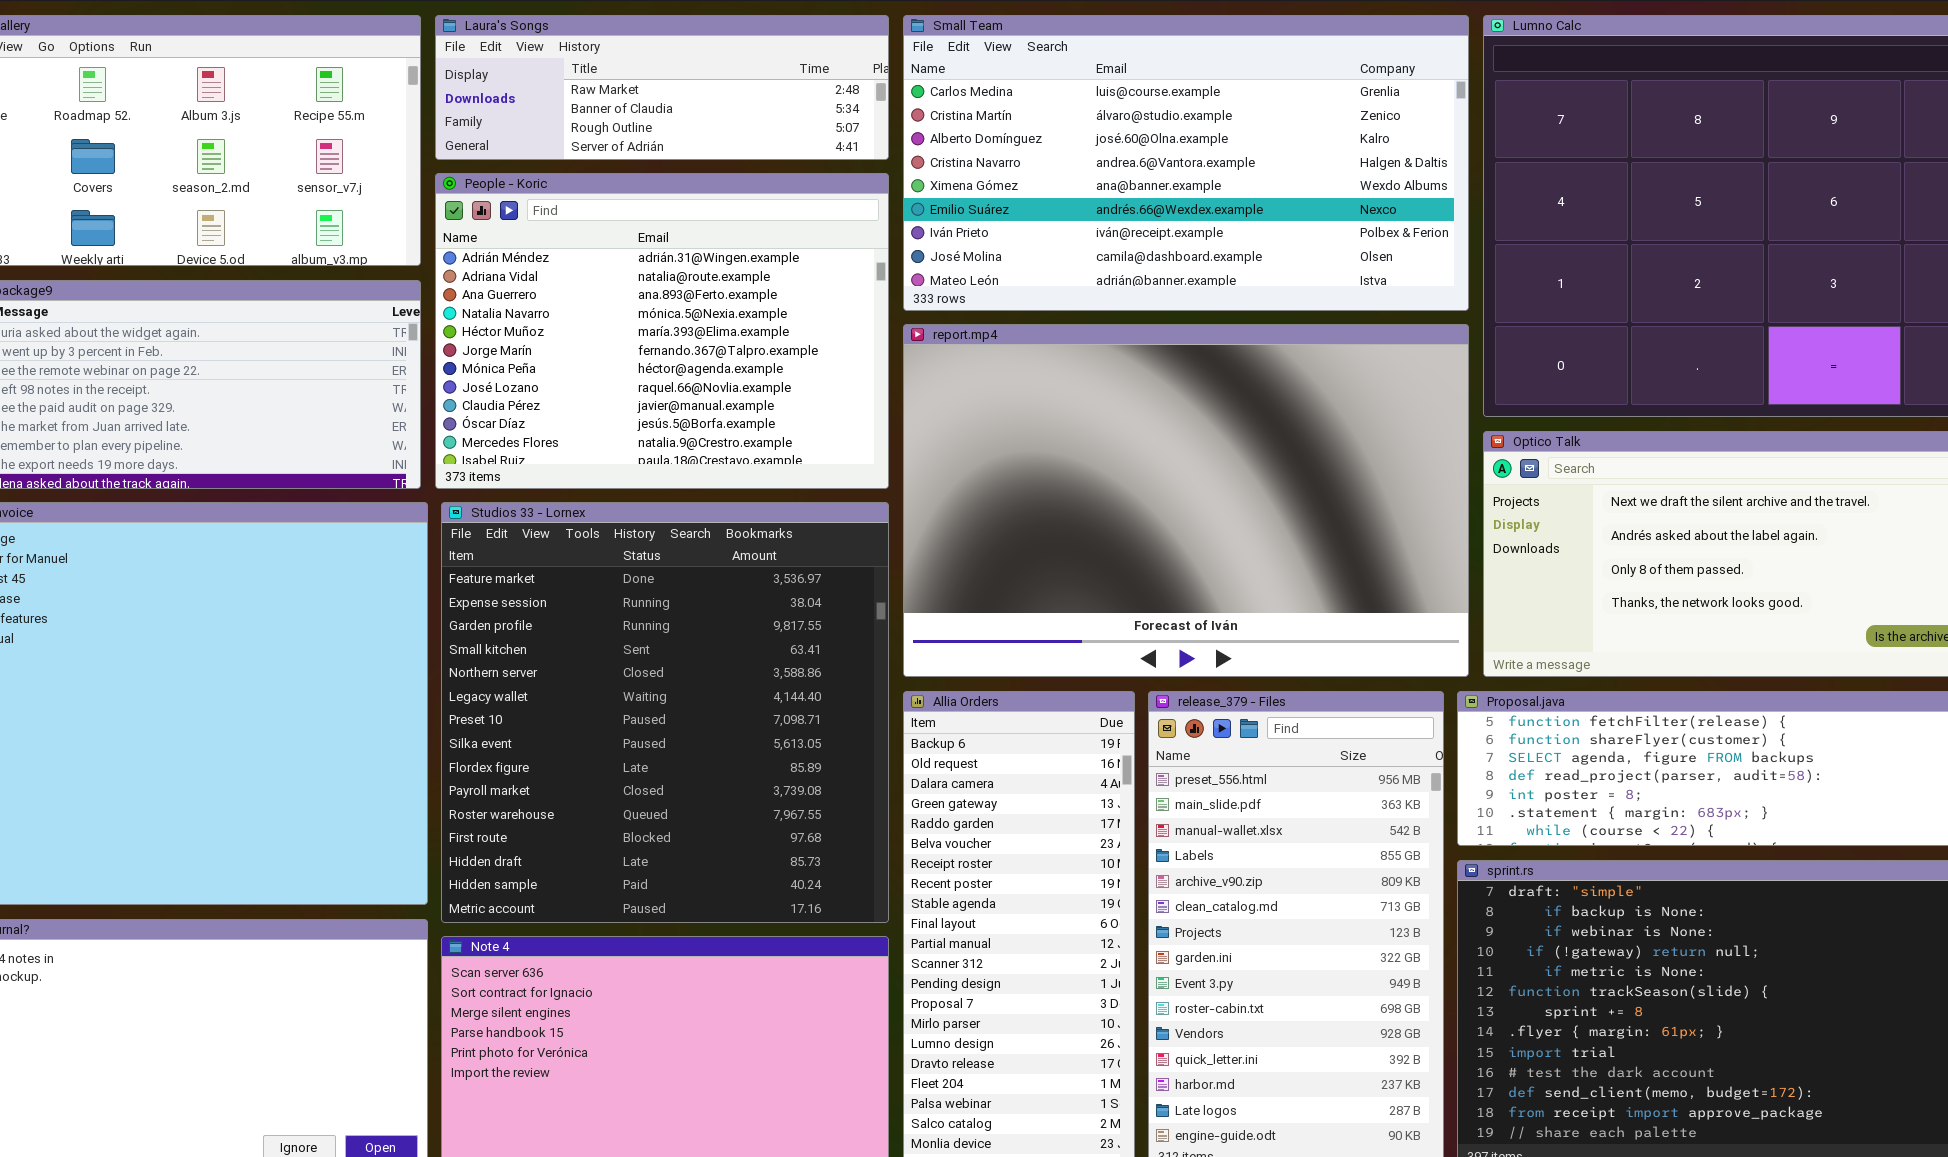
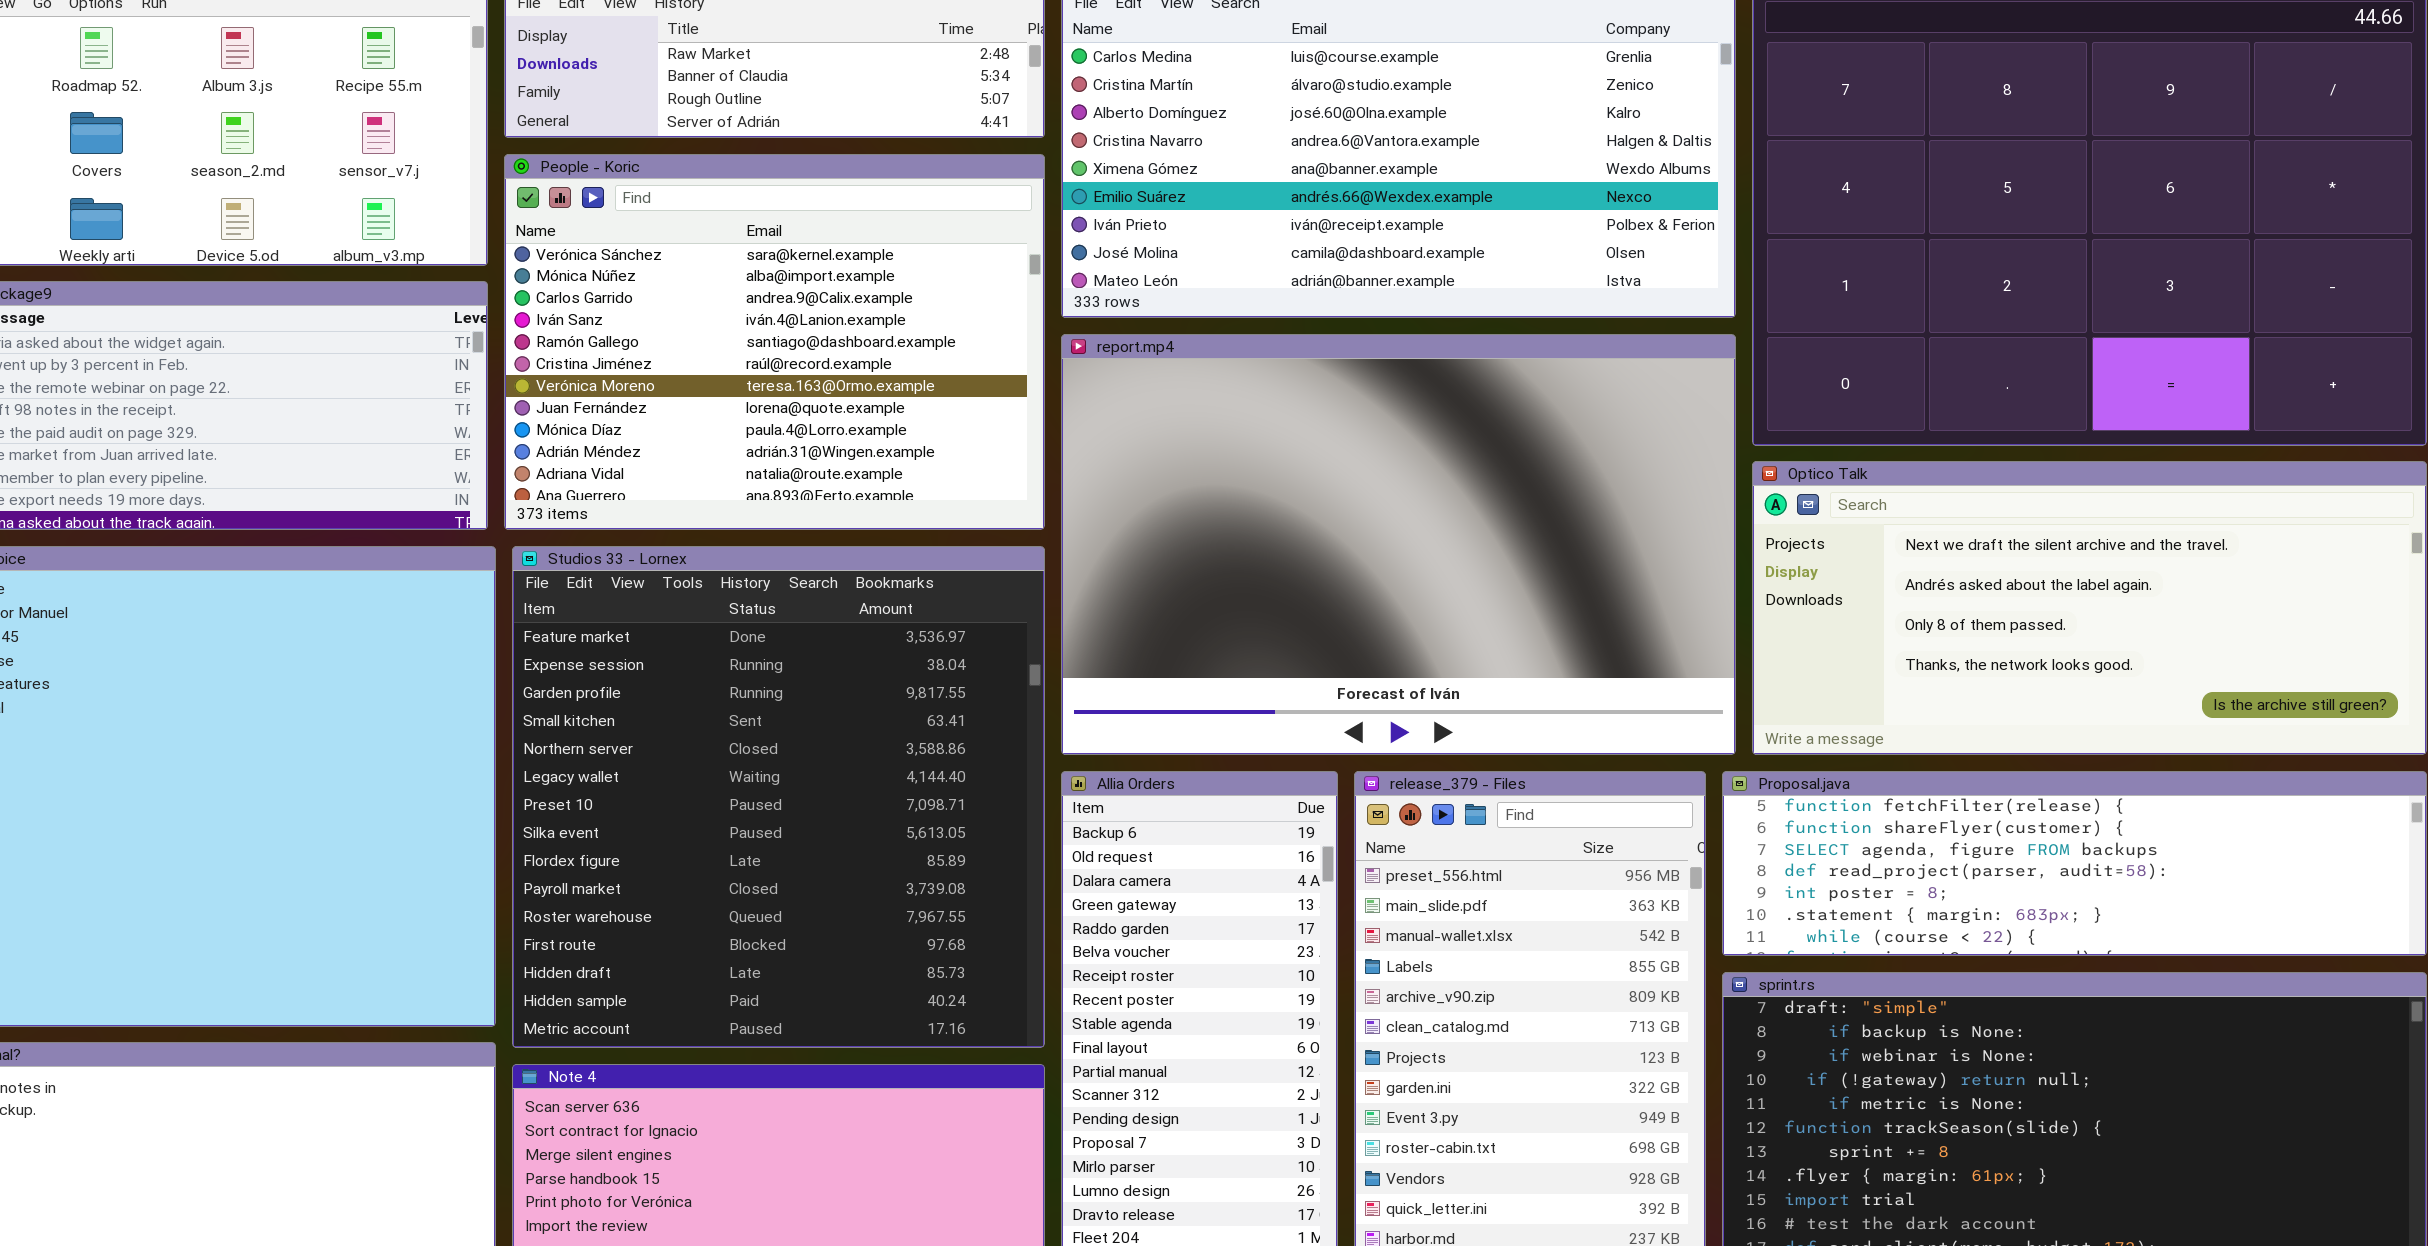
People - Koric: [435,173,889,489] -> [504,154,1045,530], scrolled up 9 rows

